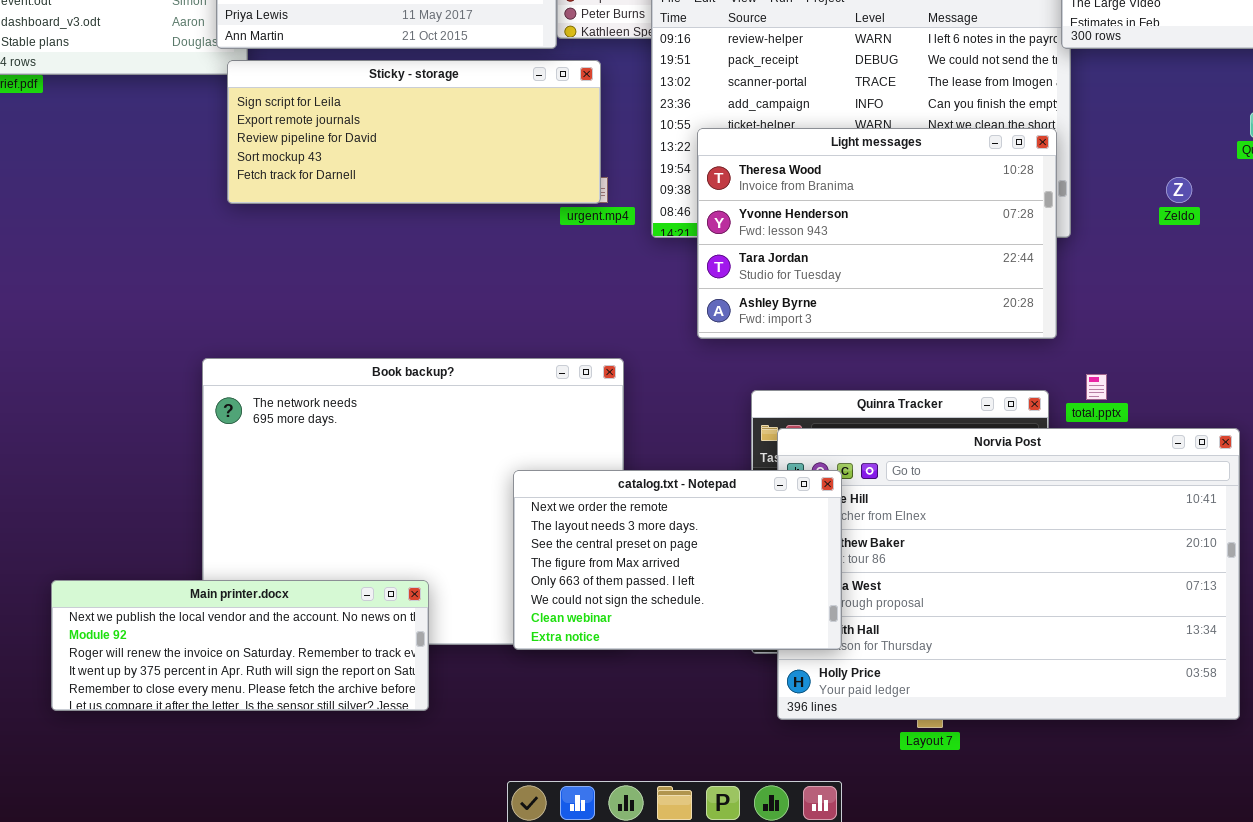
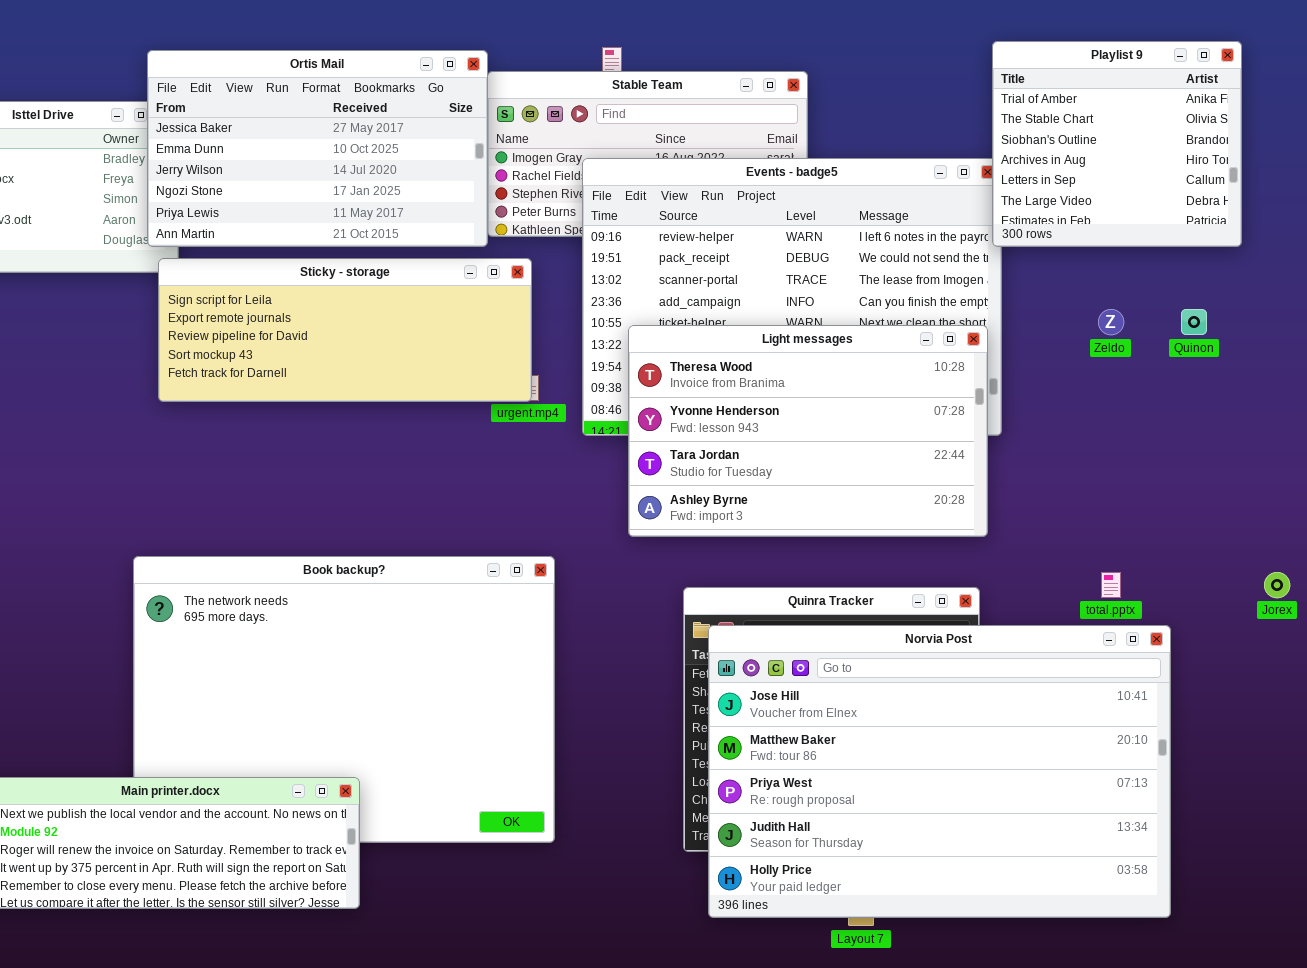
Zeldo: [1166,177,1192,203] -> [1098,309,1124,335], moved
total.pptx: [1086,374,1107,400] -> [1101,572,1121,598], moved
catalog.txt - Notepad: [513,470,842,650] -> none, closed

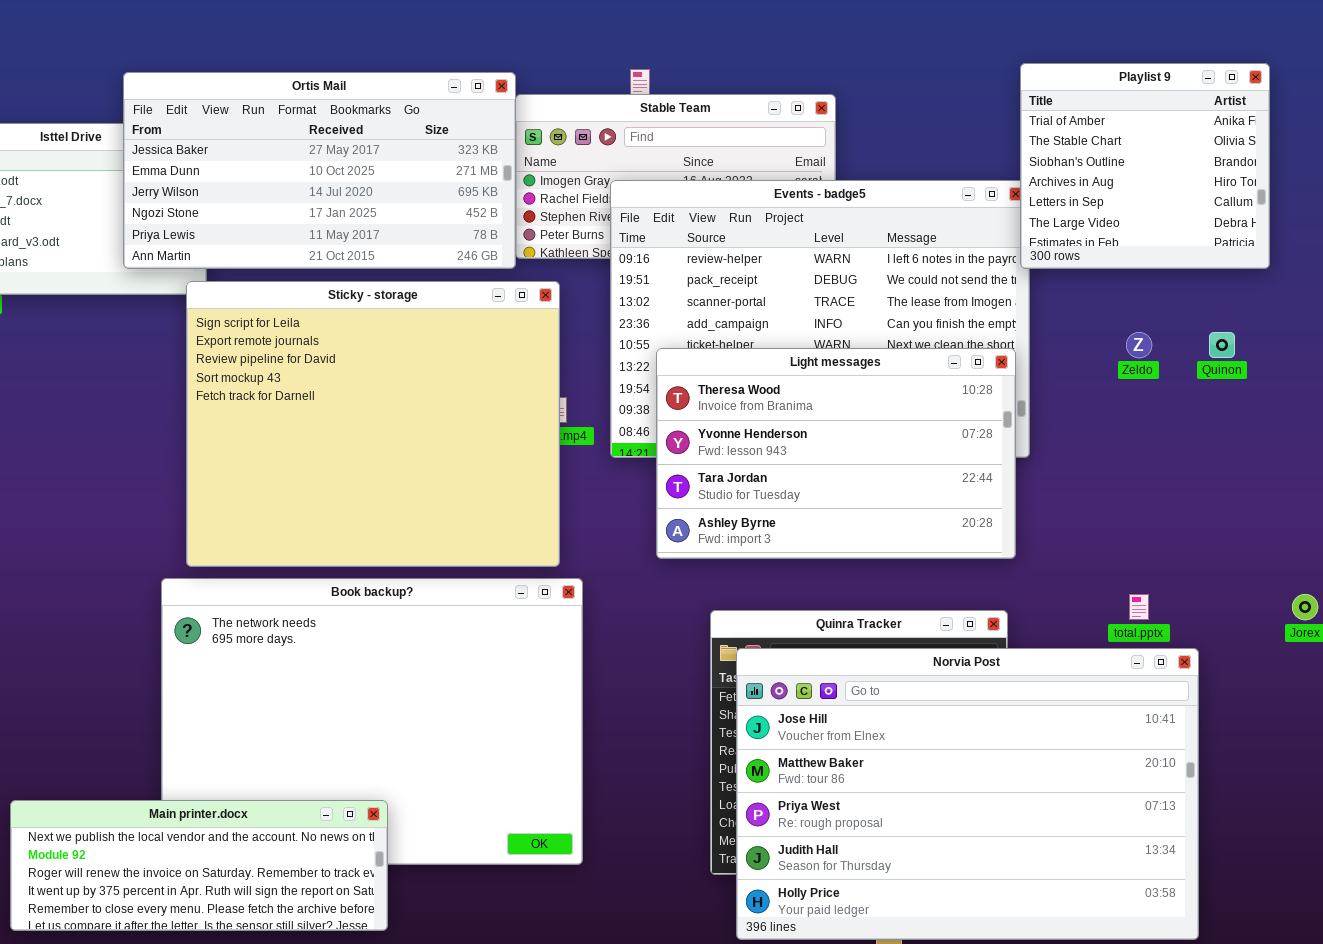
Ortis Mail: [147,50,488,247] -> [123,72,516,269], resized
Sticky - storage: [158,258,532,402] -> [186,281,560,567], resized

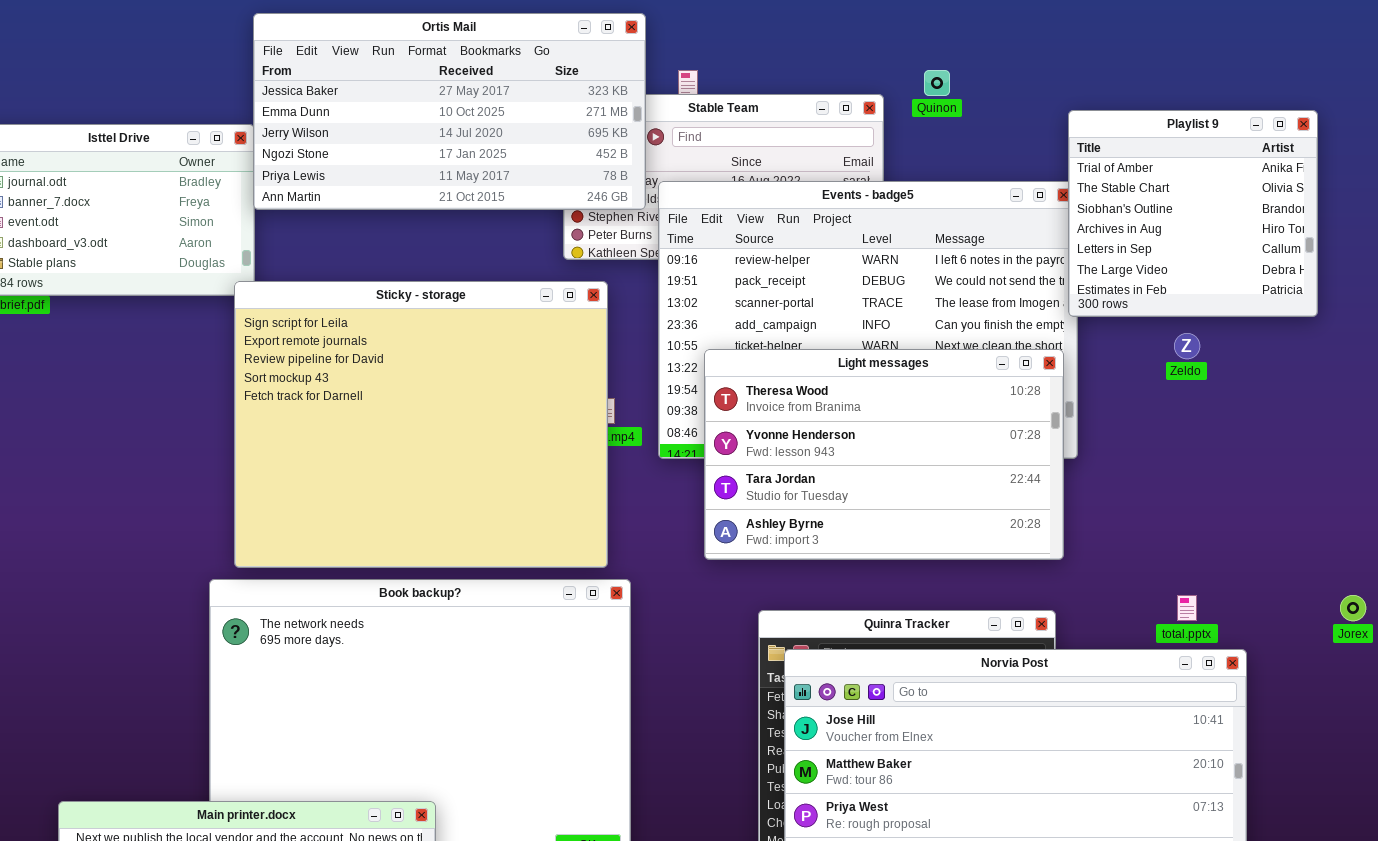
Playlist 9: [1020,63,1270,269] -> [1068,110,1318,317], moved
Ortis Mail: [123,72,516,269] -> [253,13,646,210], moved
Quinon: [1209,332,1235,358] -> [924,70,950,96], moved

